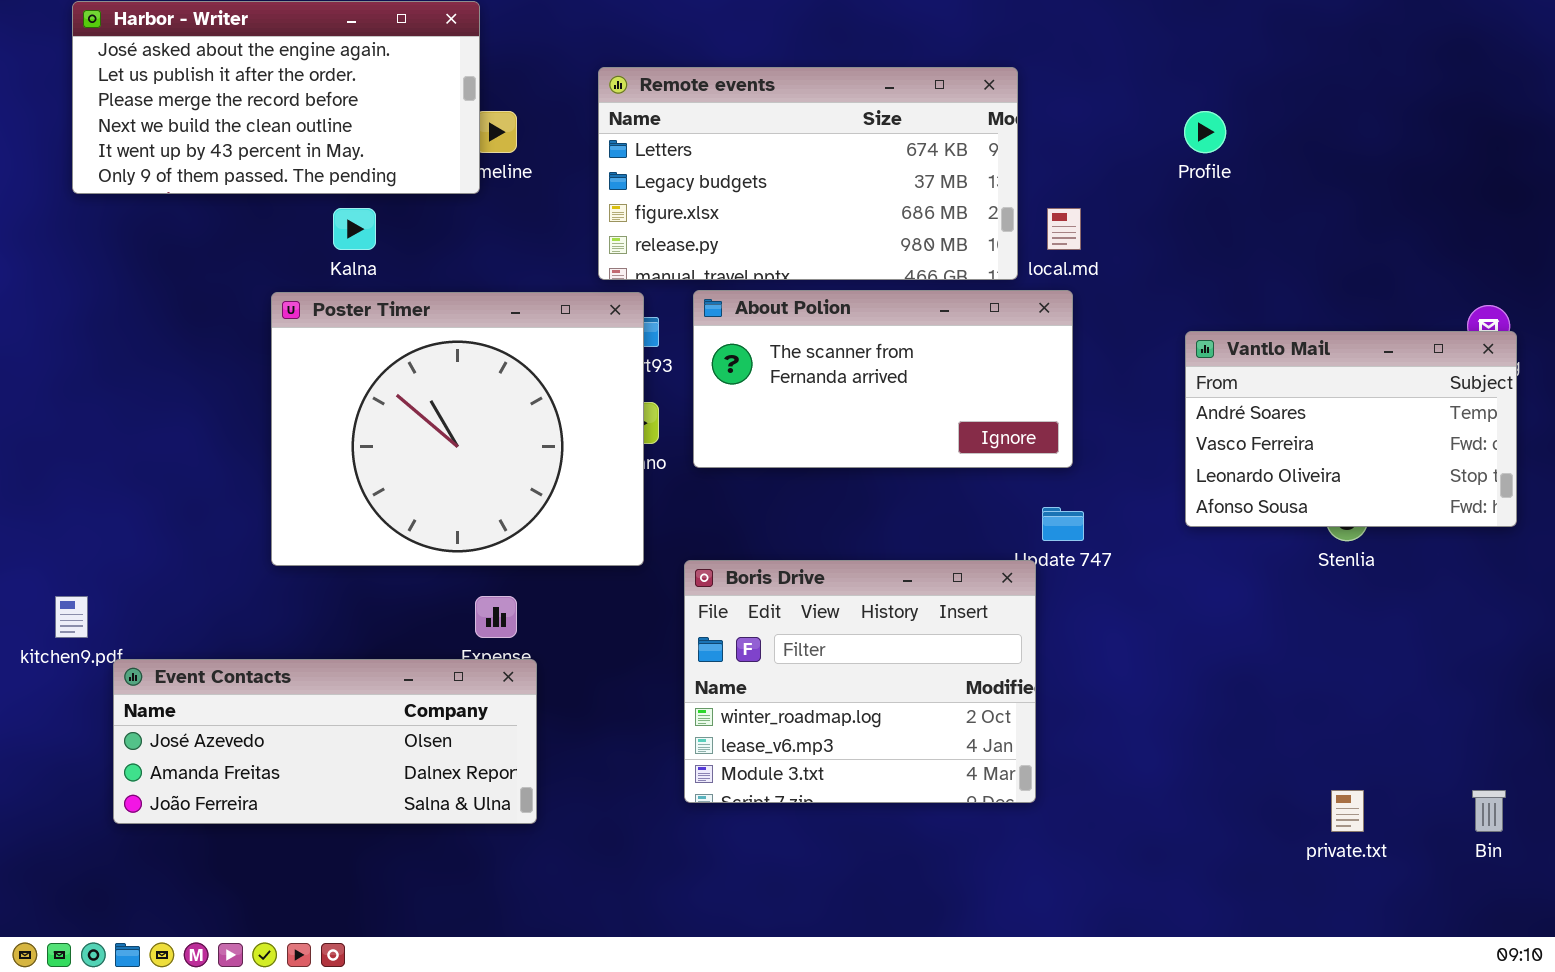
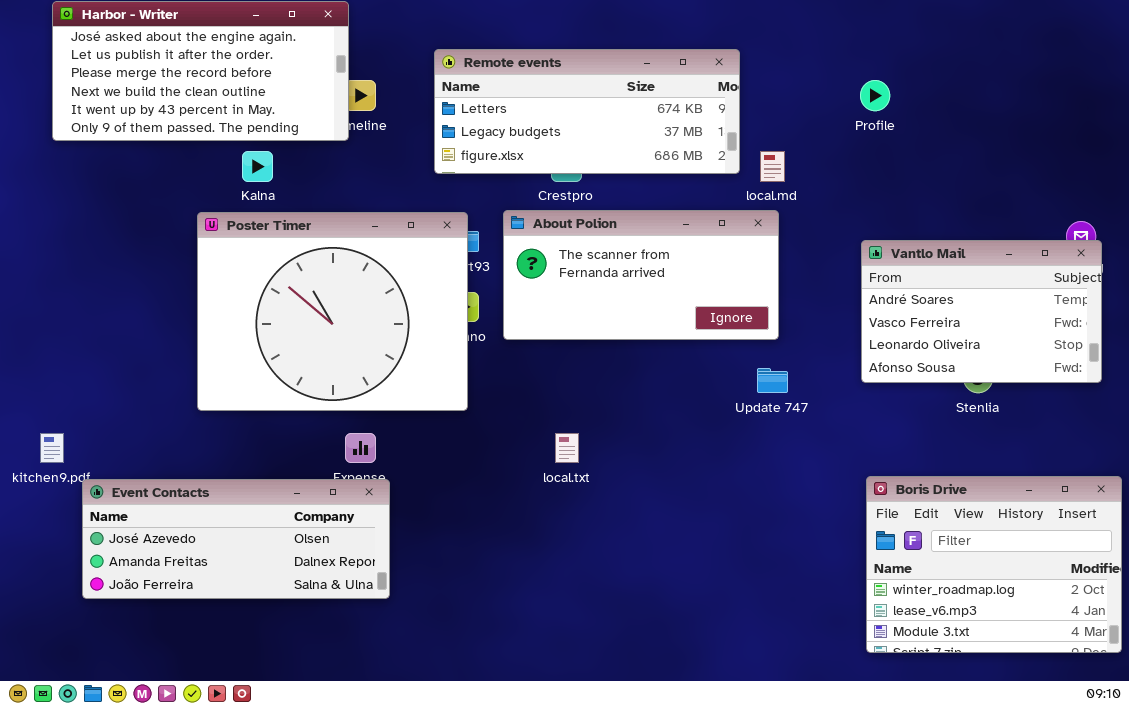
Remote events: [598,67,1018,280] -> [434,49,740,174], resized
Boris Drive: [684,560,1036,803] -> [866,476,1122,653], moved

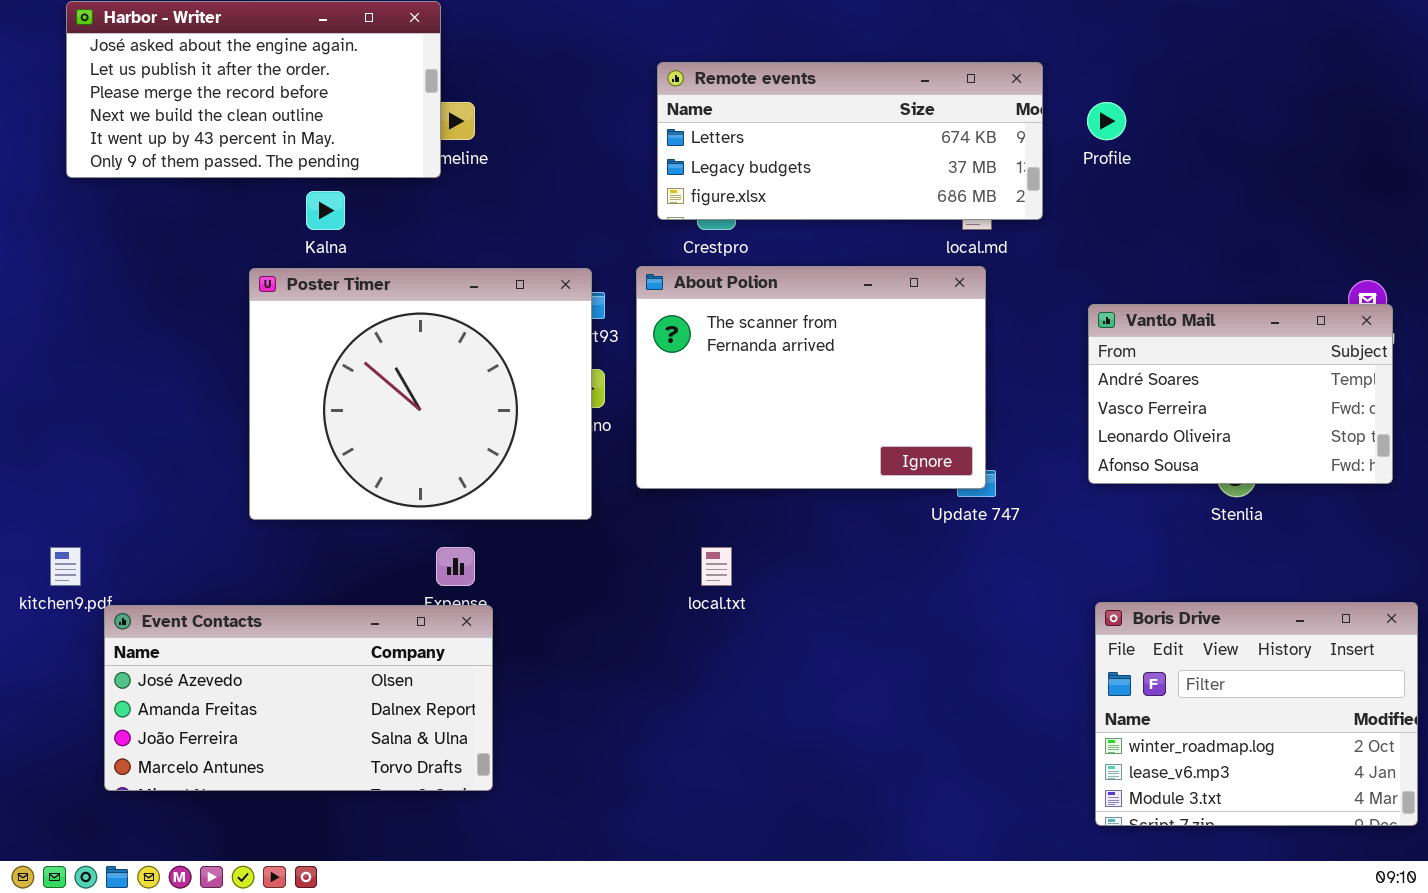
Remote events: [434,49,740,174] -> [657,62,1043,220], moved
About Polion: [503,210,779,340] -> [636,266,986,489], resized
Event Contacts: [82,479,390,599] -> [104,605,493,791], resized

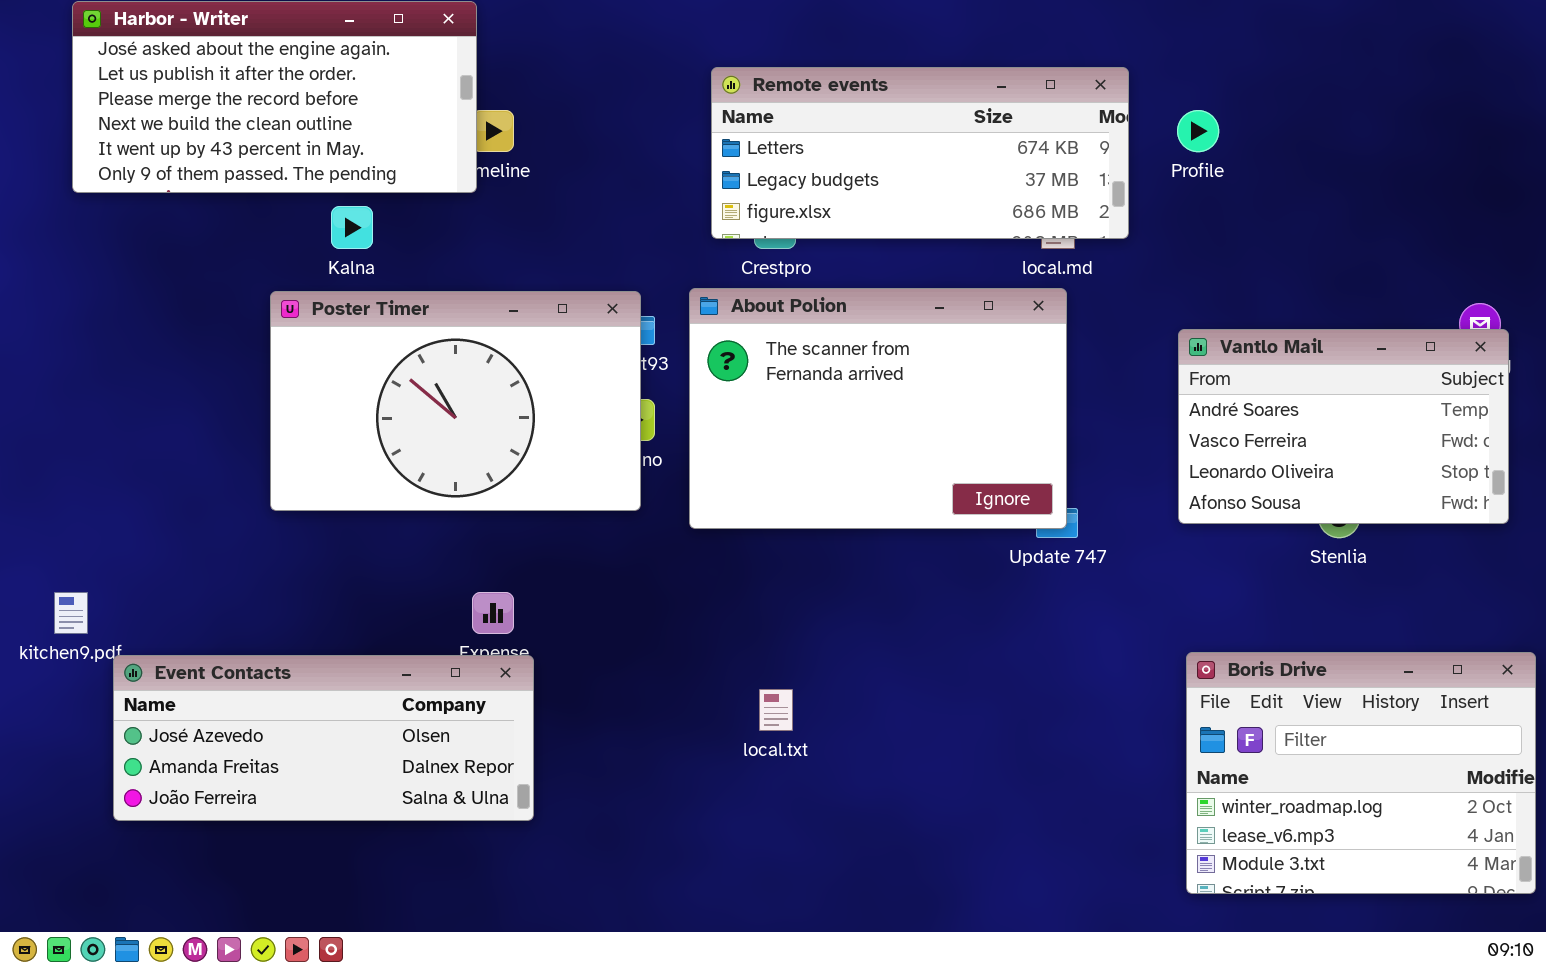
Poster Timer: [249,268,592,520] -> [270,291,641,511], resized
local.txt: [701,547,732,586] -> [759,689,793,731], moved
Event Contacts: [104,605,493,791] -> [113,655,534,821], resized

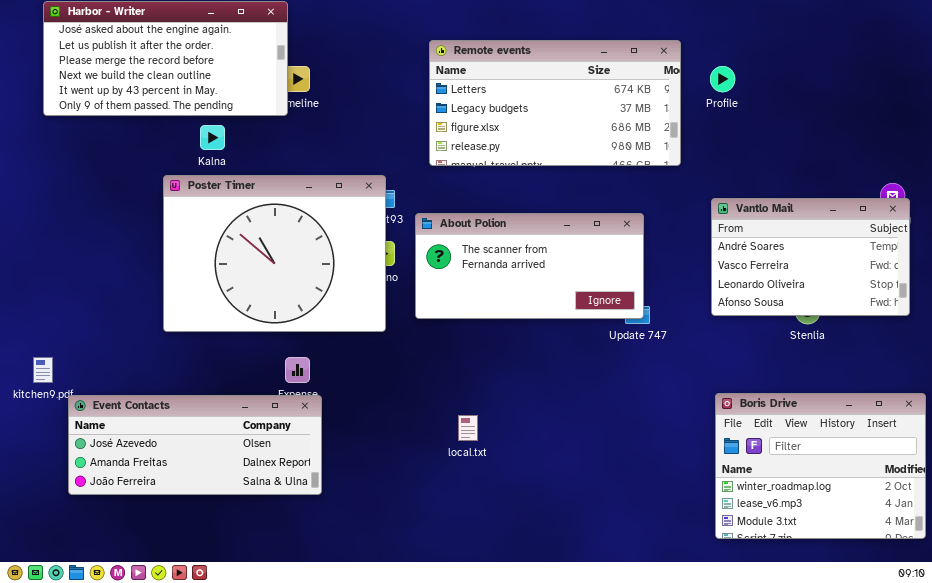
Remote events: [711,67,1129,239] -> [429,40,681,166], resized
About Polion: [689,288,1067,529] -> [415,213,644,319], resized
Poster Timer: [270,291,641,511] -> [163,175,386,332], resized

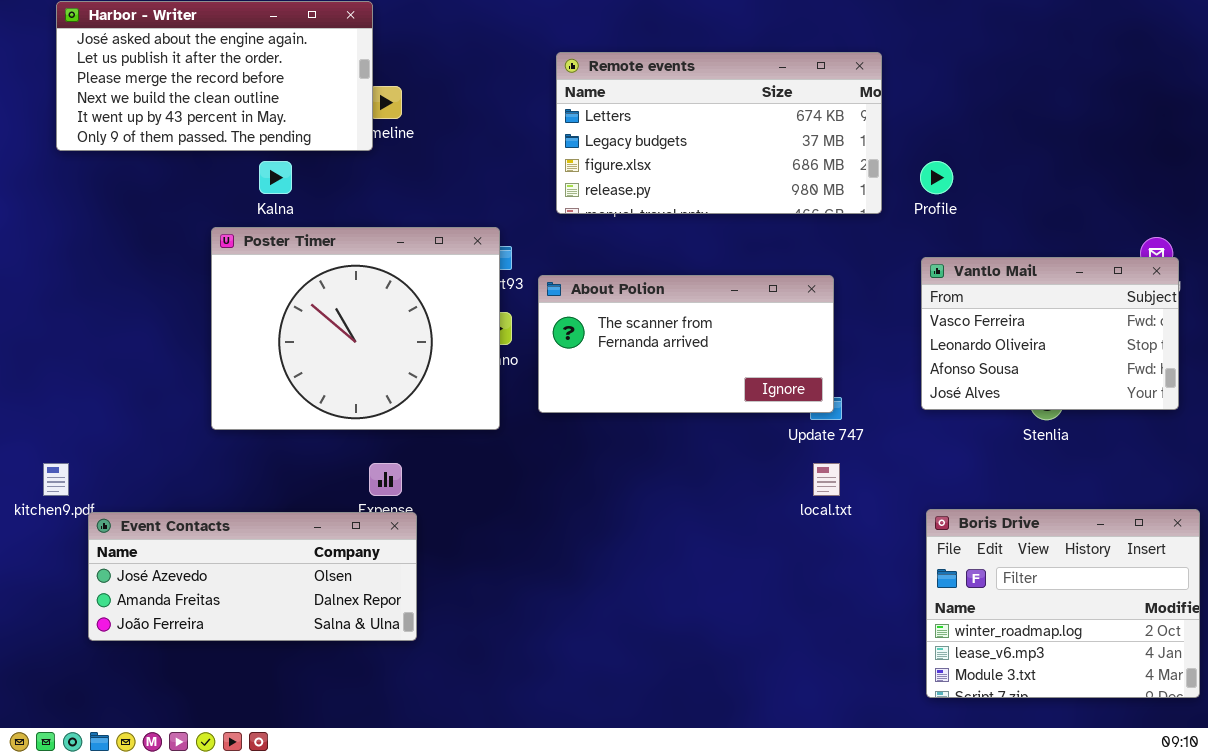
Profile: [710,66,735,92] -> [920,161,953,194], moved
Vantlo Mail: [711,198,910,316] -> [921,257,1179,410], scrolled down 1 row
local.txt: [458,415,478,441] -> [813,463,840,496], moved

